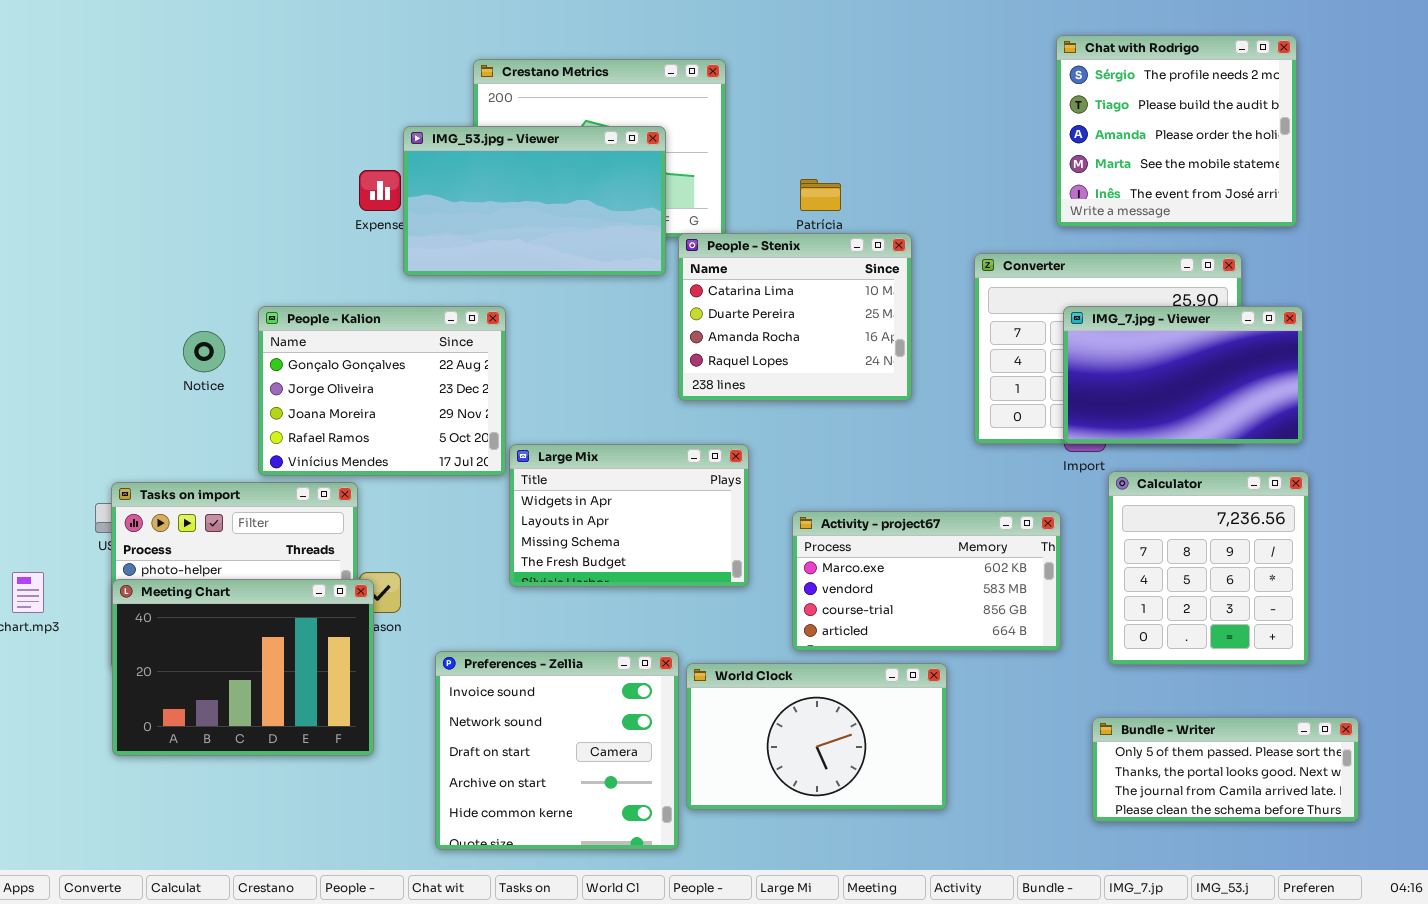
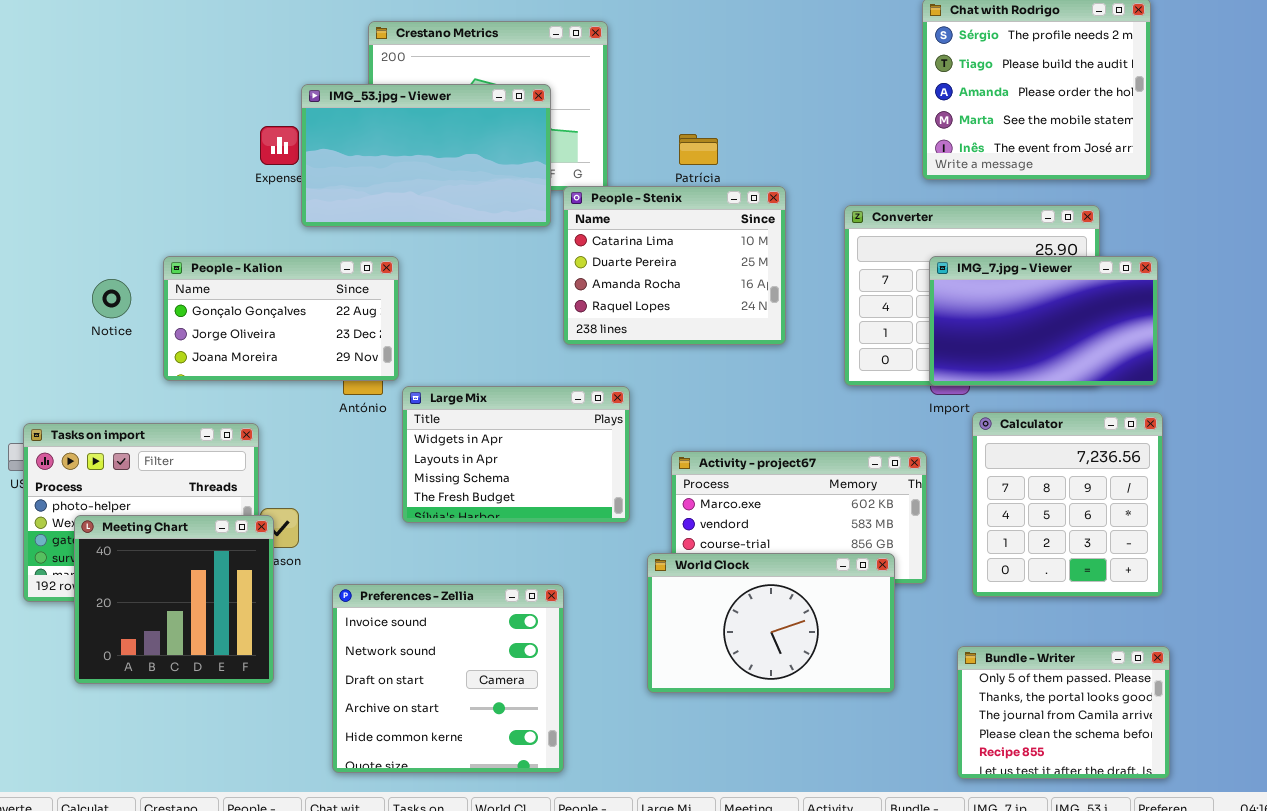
People - Kalion: [258,306,506,476] -> [163,256,399,381], resized
Meeting Chart: [112,579,374,756] -> [74,515,274,684], resized
World Clock: [686,663,947,810] -> [647,553,895,693], moved
Bundle - Writer: [1092,717,1359,822] -> [957,646,1170,779], resized

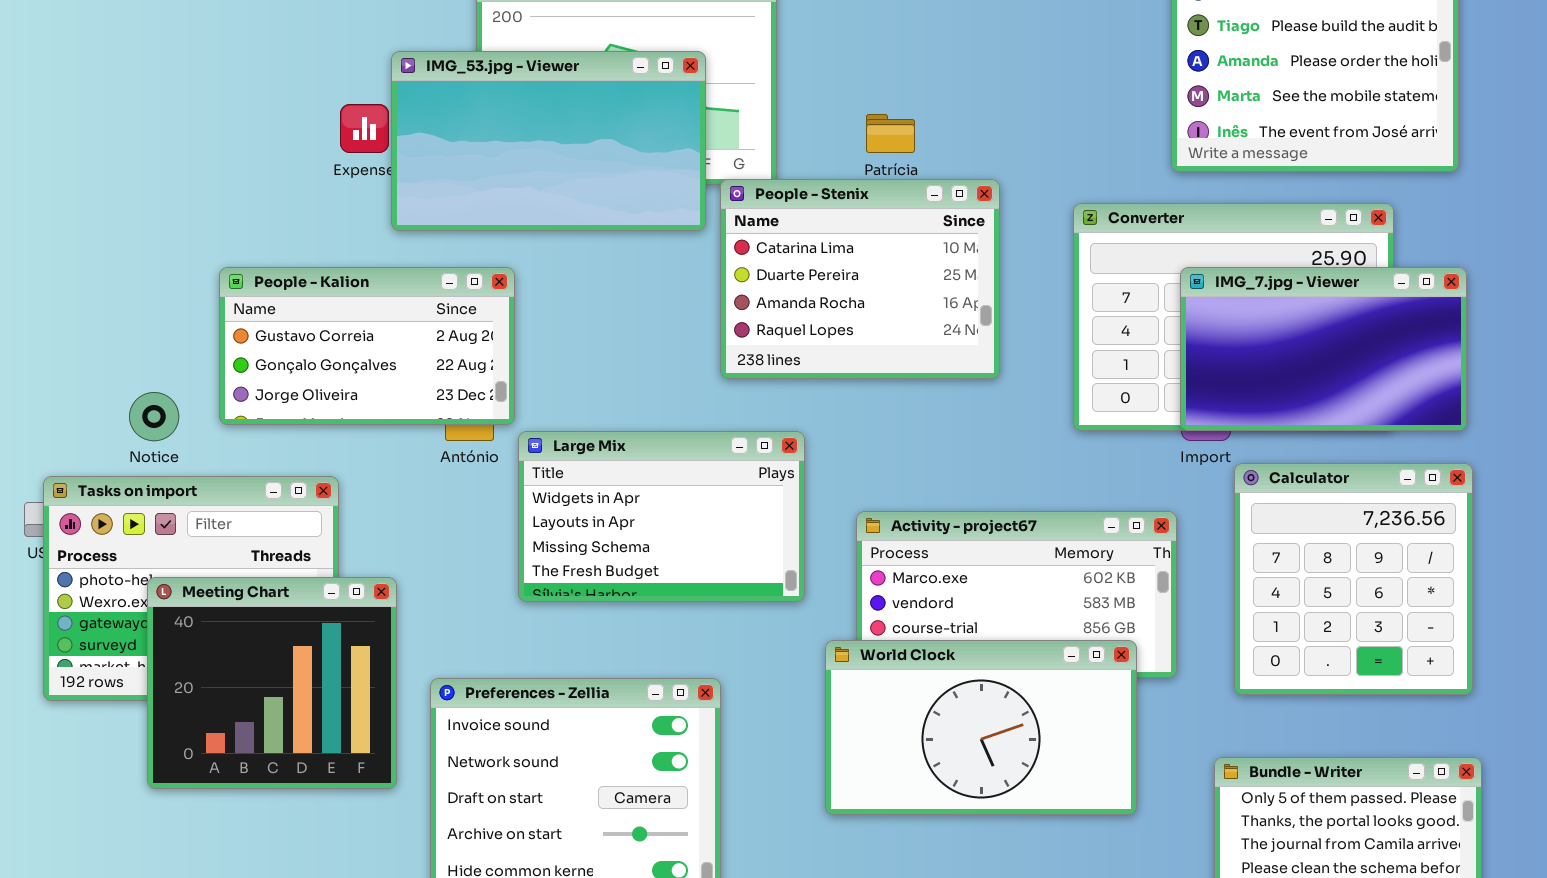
People - Kalion: [163,256,399,381] -> [219,267,515,425], scrolled up 1 row
Notice: [92,279,131,318] -> [129,392,179,441], moved
Meeting Chart: [74,515,274,684] -> [147,577,397,789], moved

